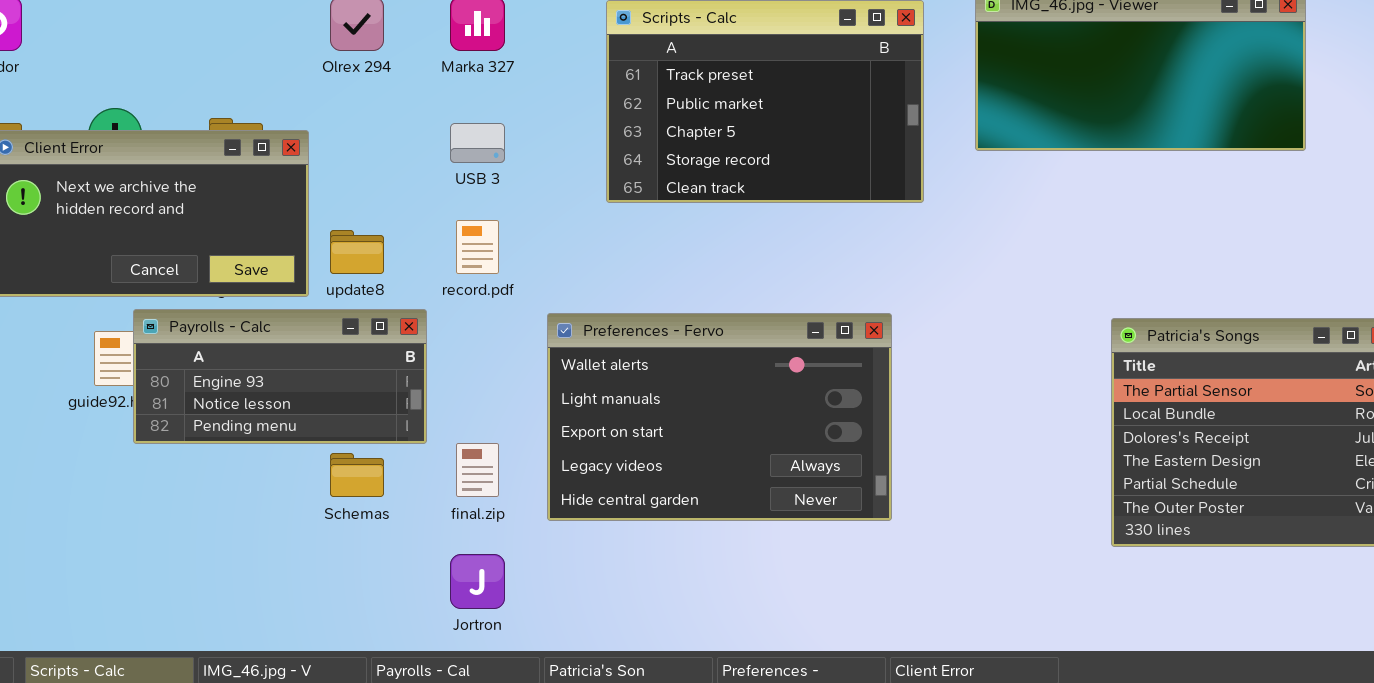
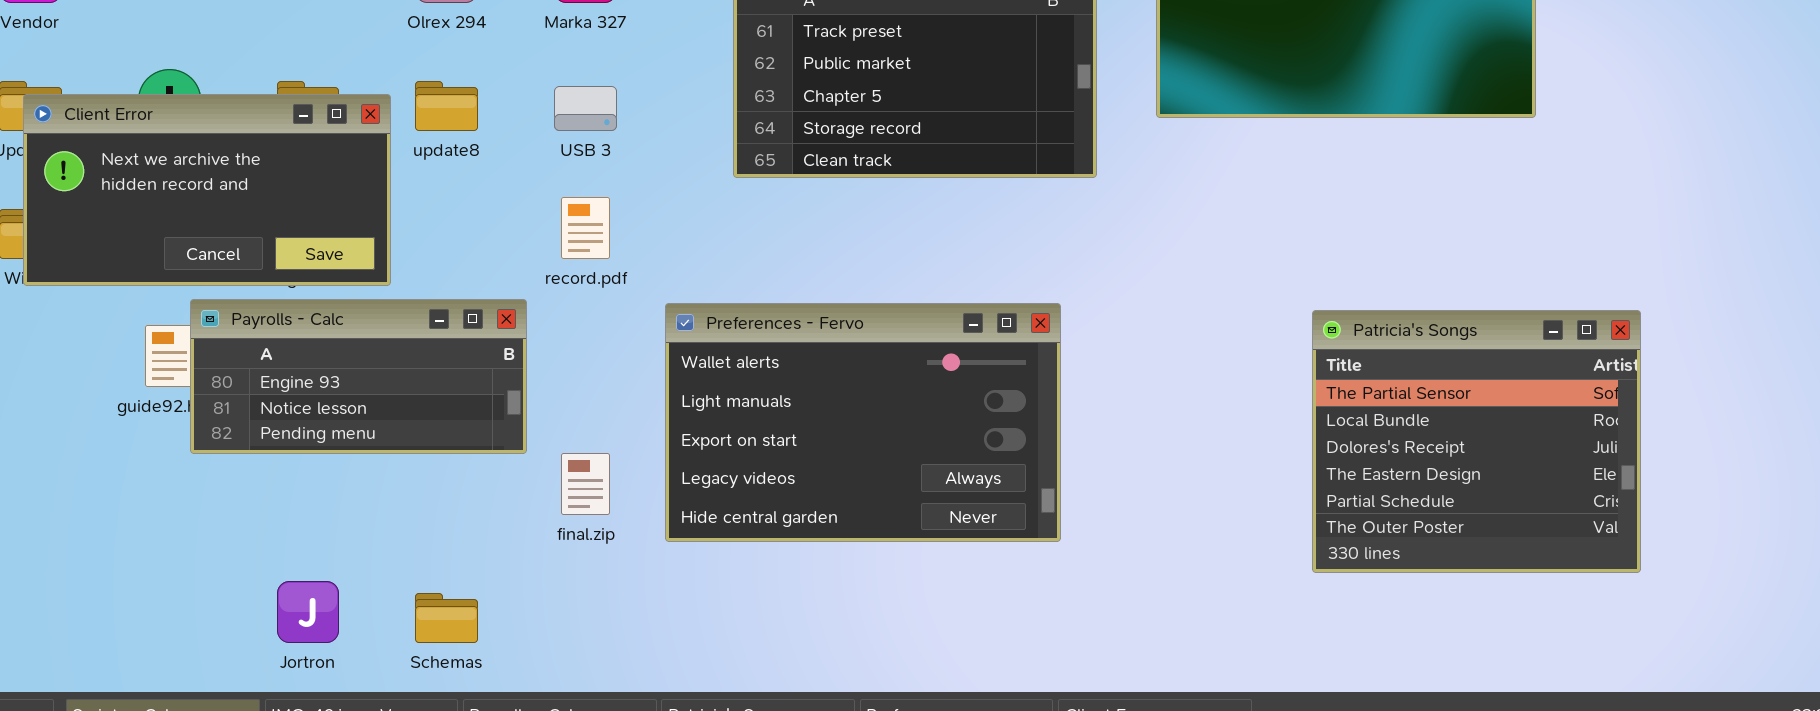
update8: [330,230,384,274] -> [415,81,478,131], moved
Schemas: [330,453,384,497] -> [415,593,478,643], moved
Jortron: [450,554,505,609] -> [277,581,339,643], moved

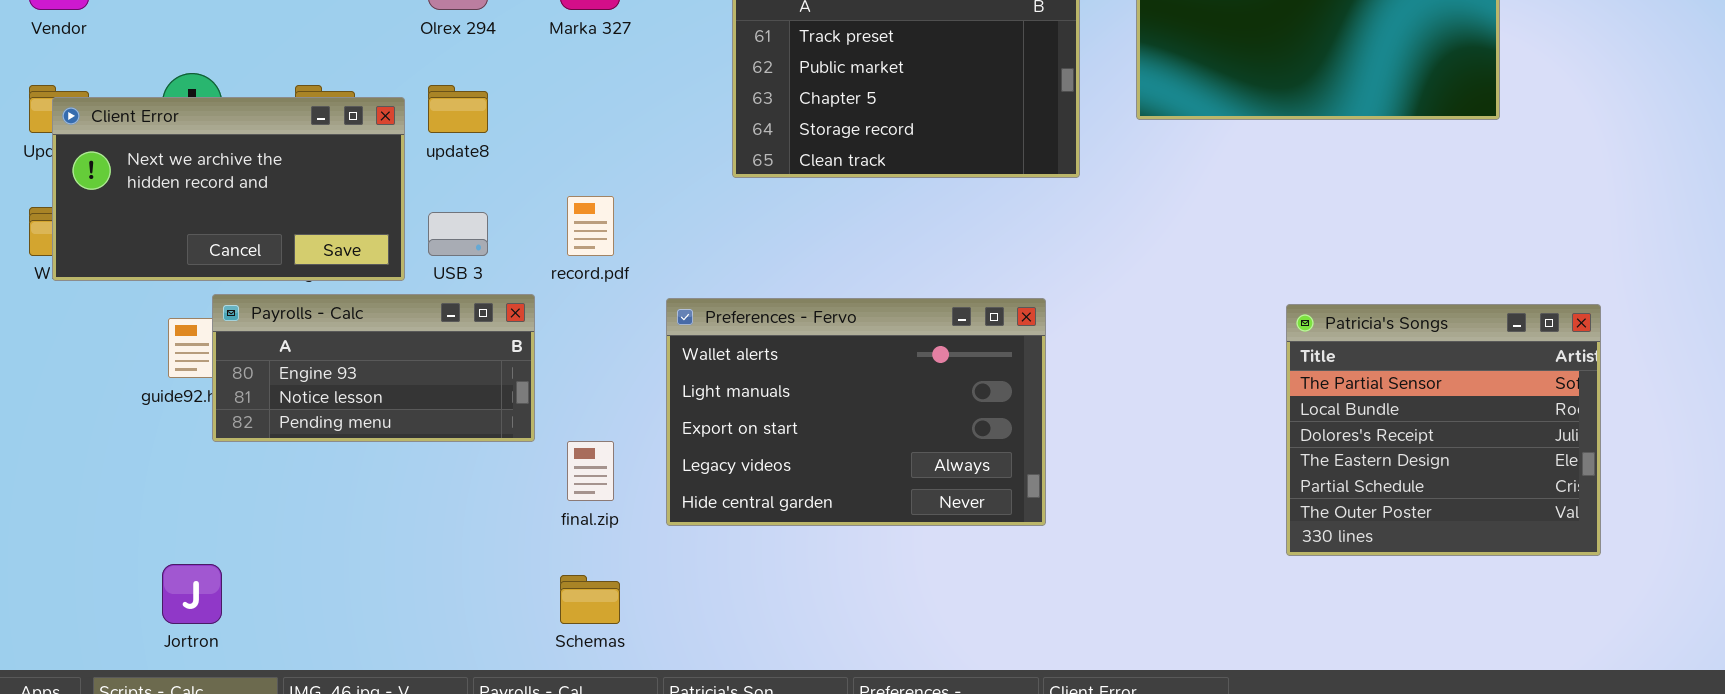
USB 3: [554,86,617,131] -> [428,212,488,256], moved
Jortron: [277,581,339,643] -> [162,564,222,624], moved
Schemas: [415,593,478,643] -> [560,575,620,624], moved

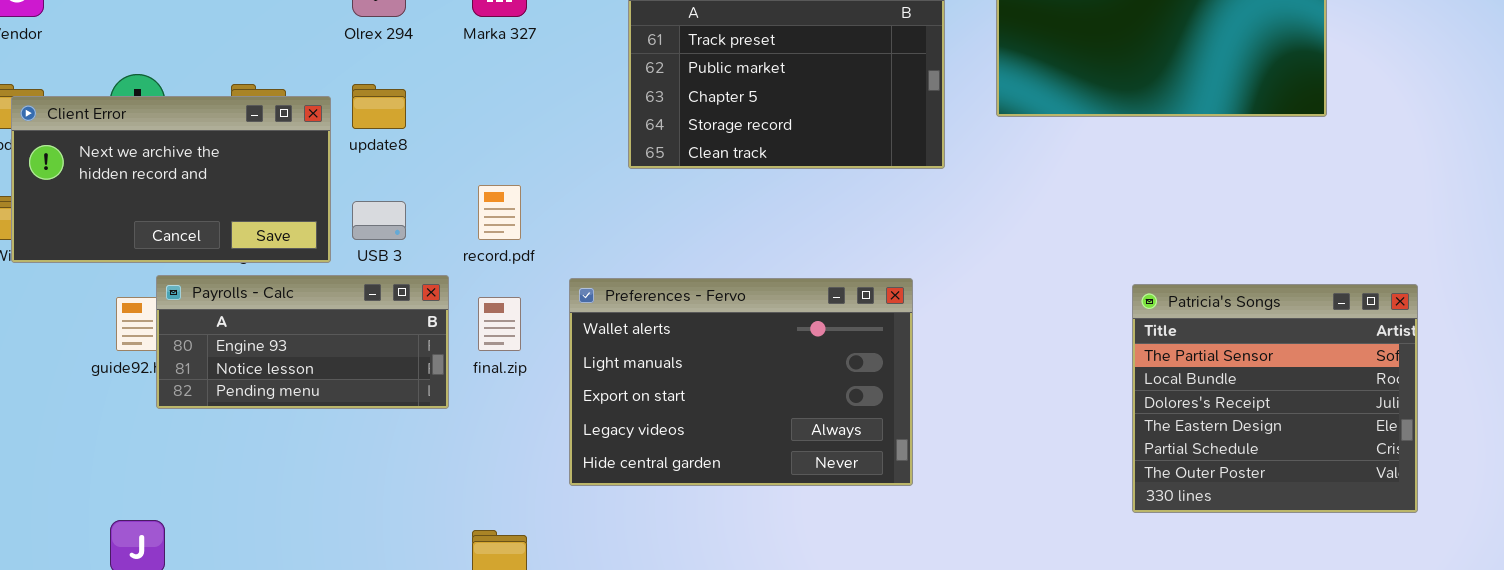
final.zip: [567,441,614,501] -> [478,297,521,351], moved

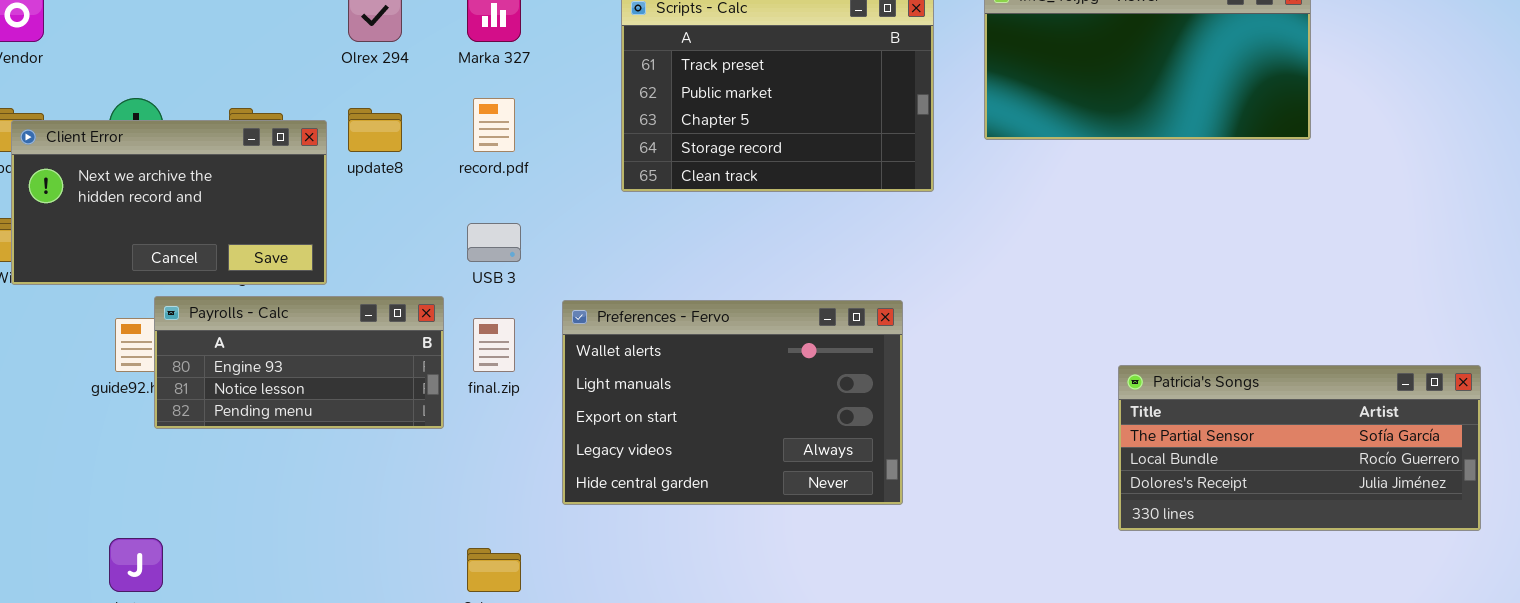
record.pdf: [478,185,521,240] -> [473,98,515,152], moved
USB 3: [352,201,406,240] -> [467,223,521,262], moved
Patricia's Songs: [1132,284,1418,513] -> [1118,365,1481,531], resized

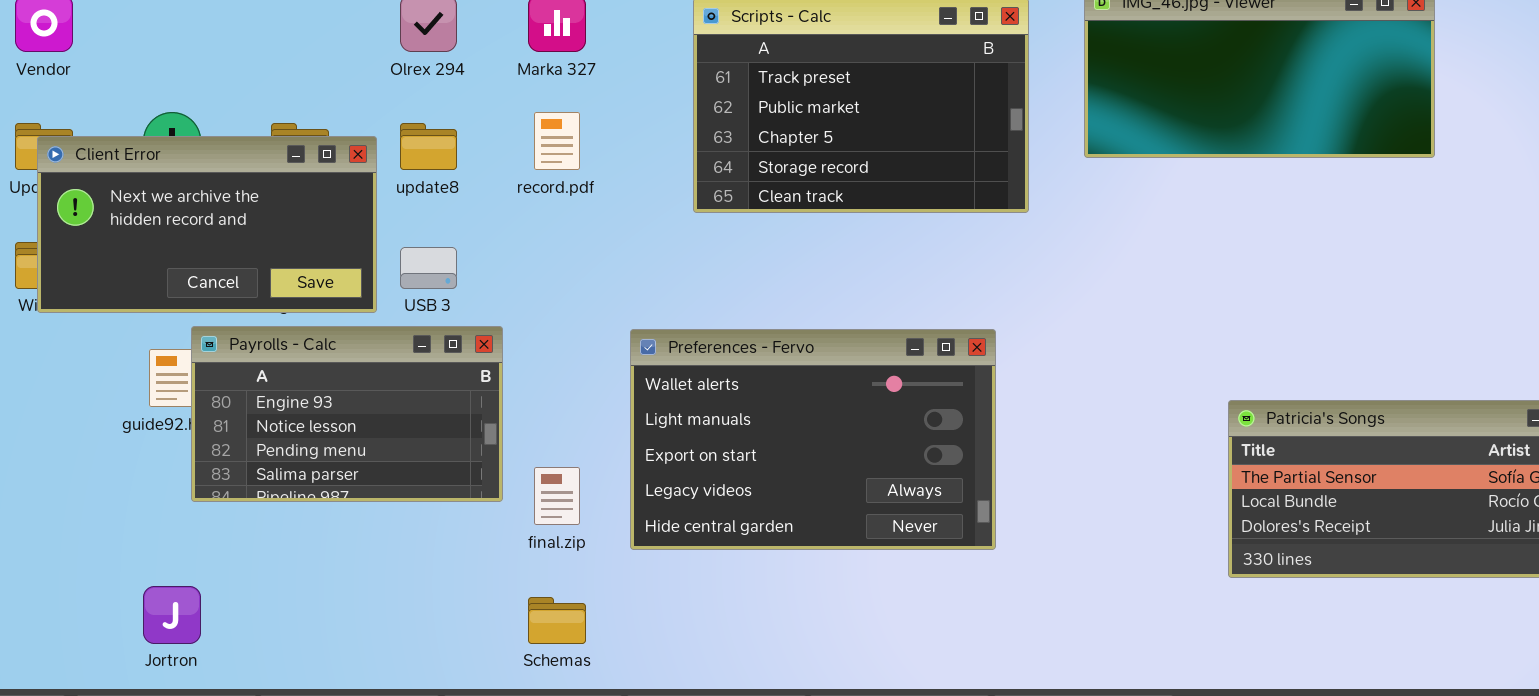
USB 3: [467,223,521,262] -> [400,247,457,289], moved
Payrolls - Calc: [154,296,444,429] -> [191,326,503,502], resized
final.zip: [473,318,515,372] -> [534,467,580,525], moved

